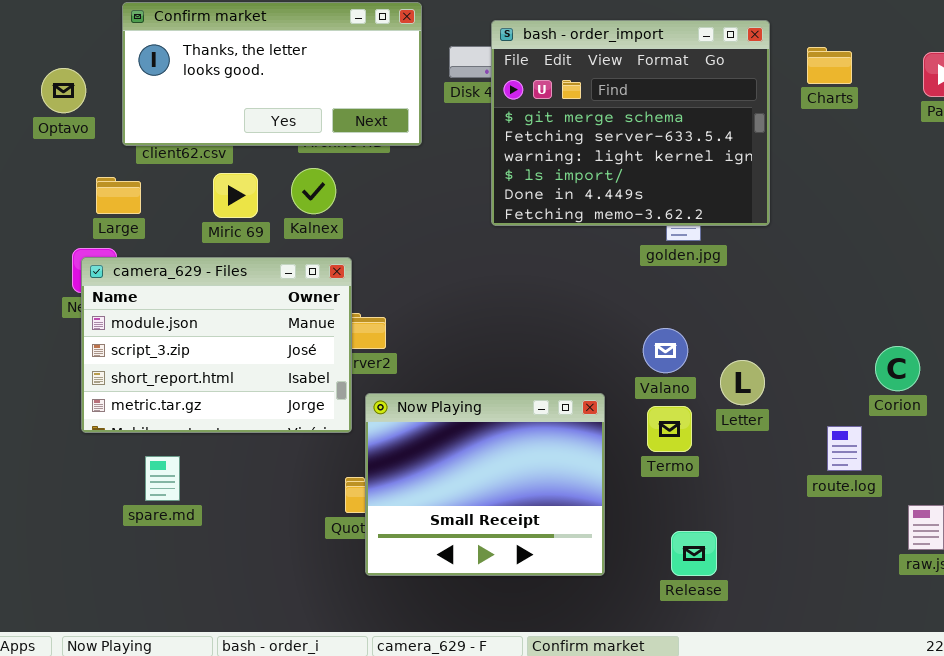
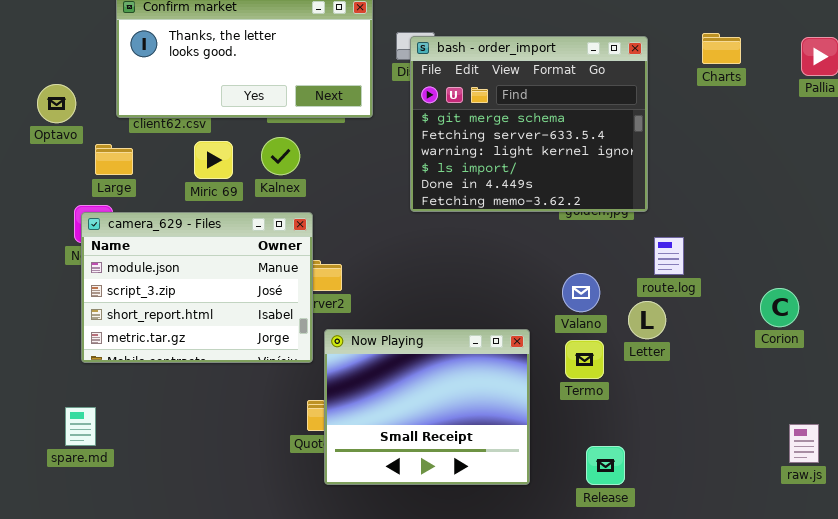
bash - order_import: [491,20,770,226] -> [410,36,648,212], moved
Optavo: [41,68,86,113] -> [37,84,76,123], moved
route.log: [827,426,862,471] -> [654,237,684,275], moved
spare.md: [145,456,180,501] -> [65,407,96,446], moved

